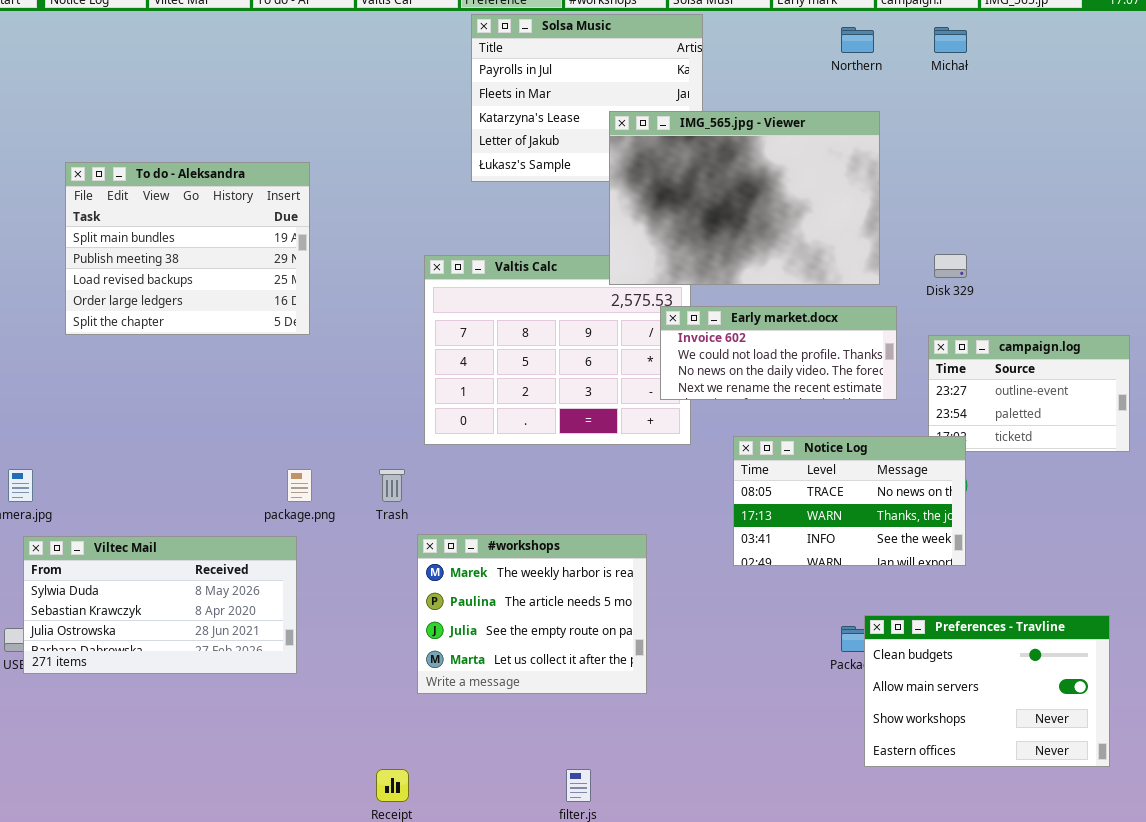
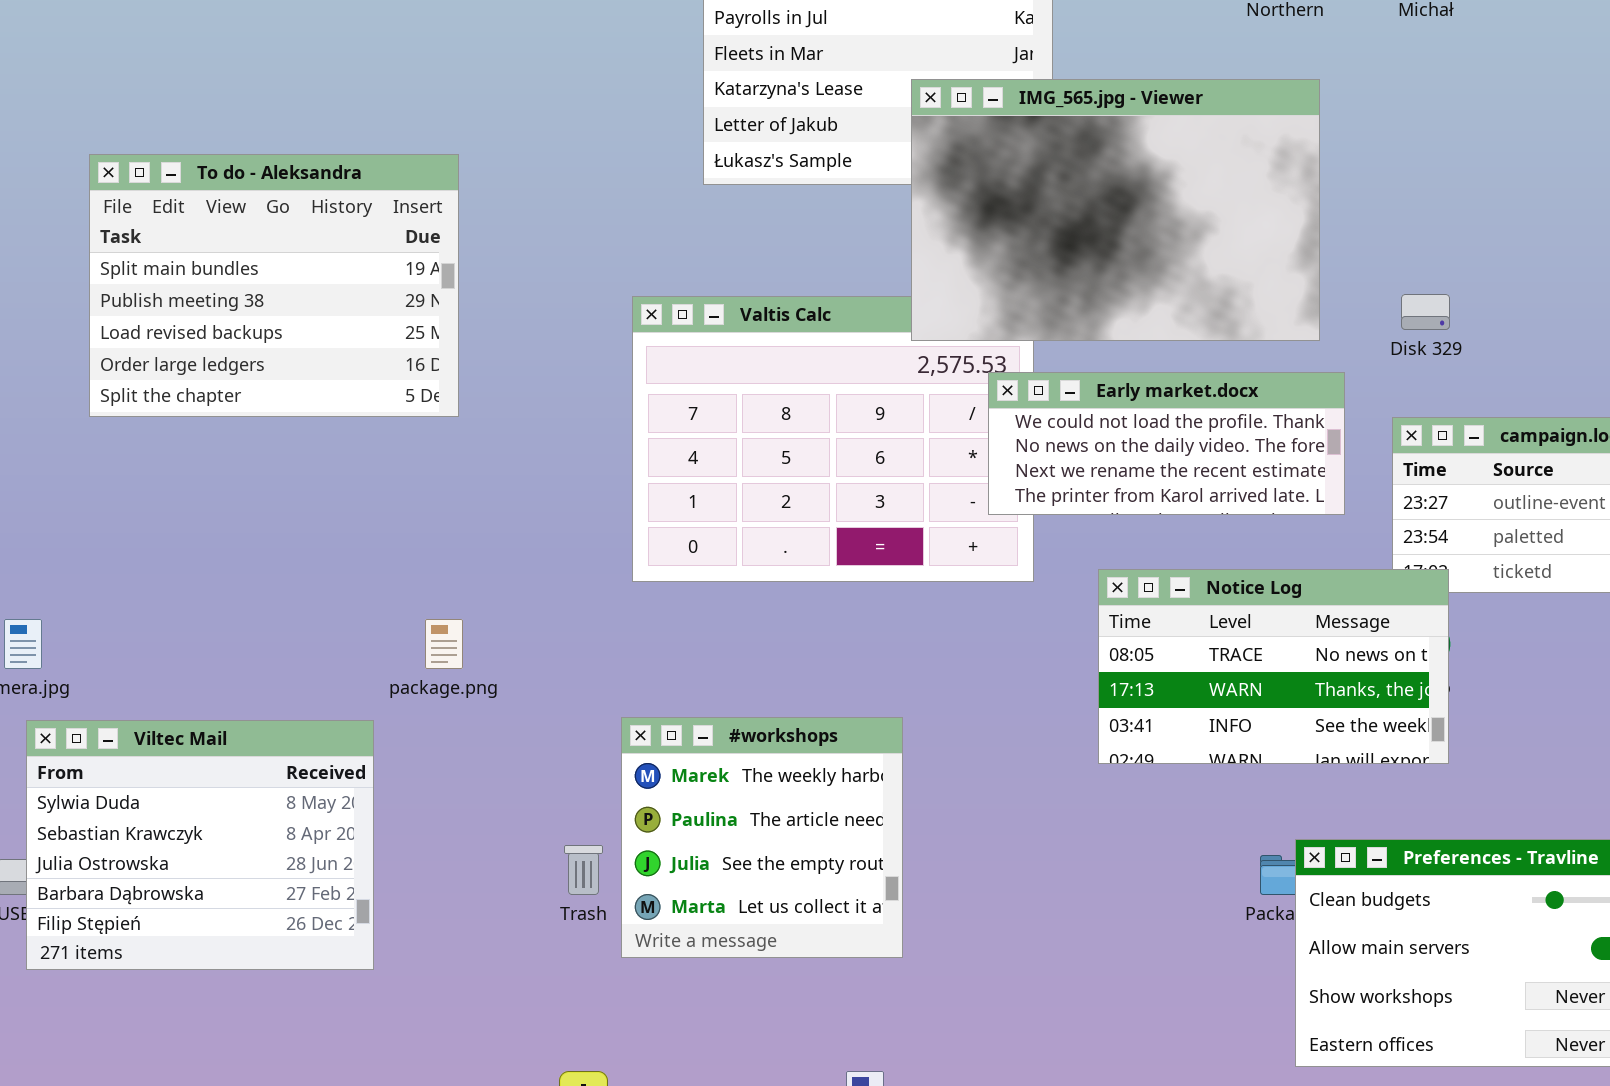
Early market.docx: [660,306,897,400] -> [988,372,1345,515], scrolled down 1 row
Trash: [379,469,405,502] -> [564,845,603,895], moved
#workshops: [417,534,647,694] -> [621,717,903,958], resized
Viltec Mail: [23,536,297,674] -> [26,720,374,970], resized

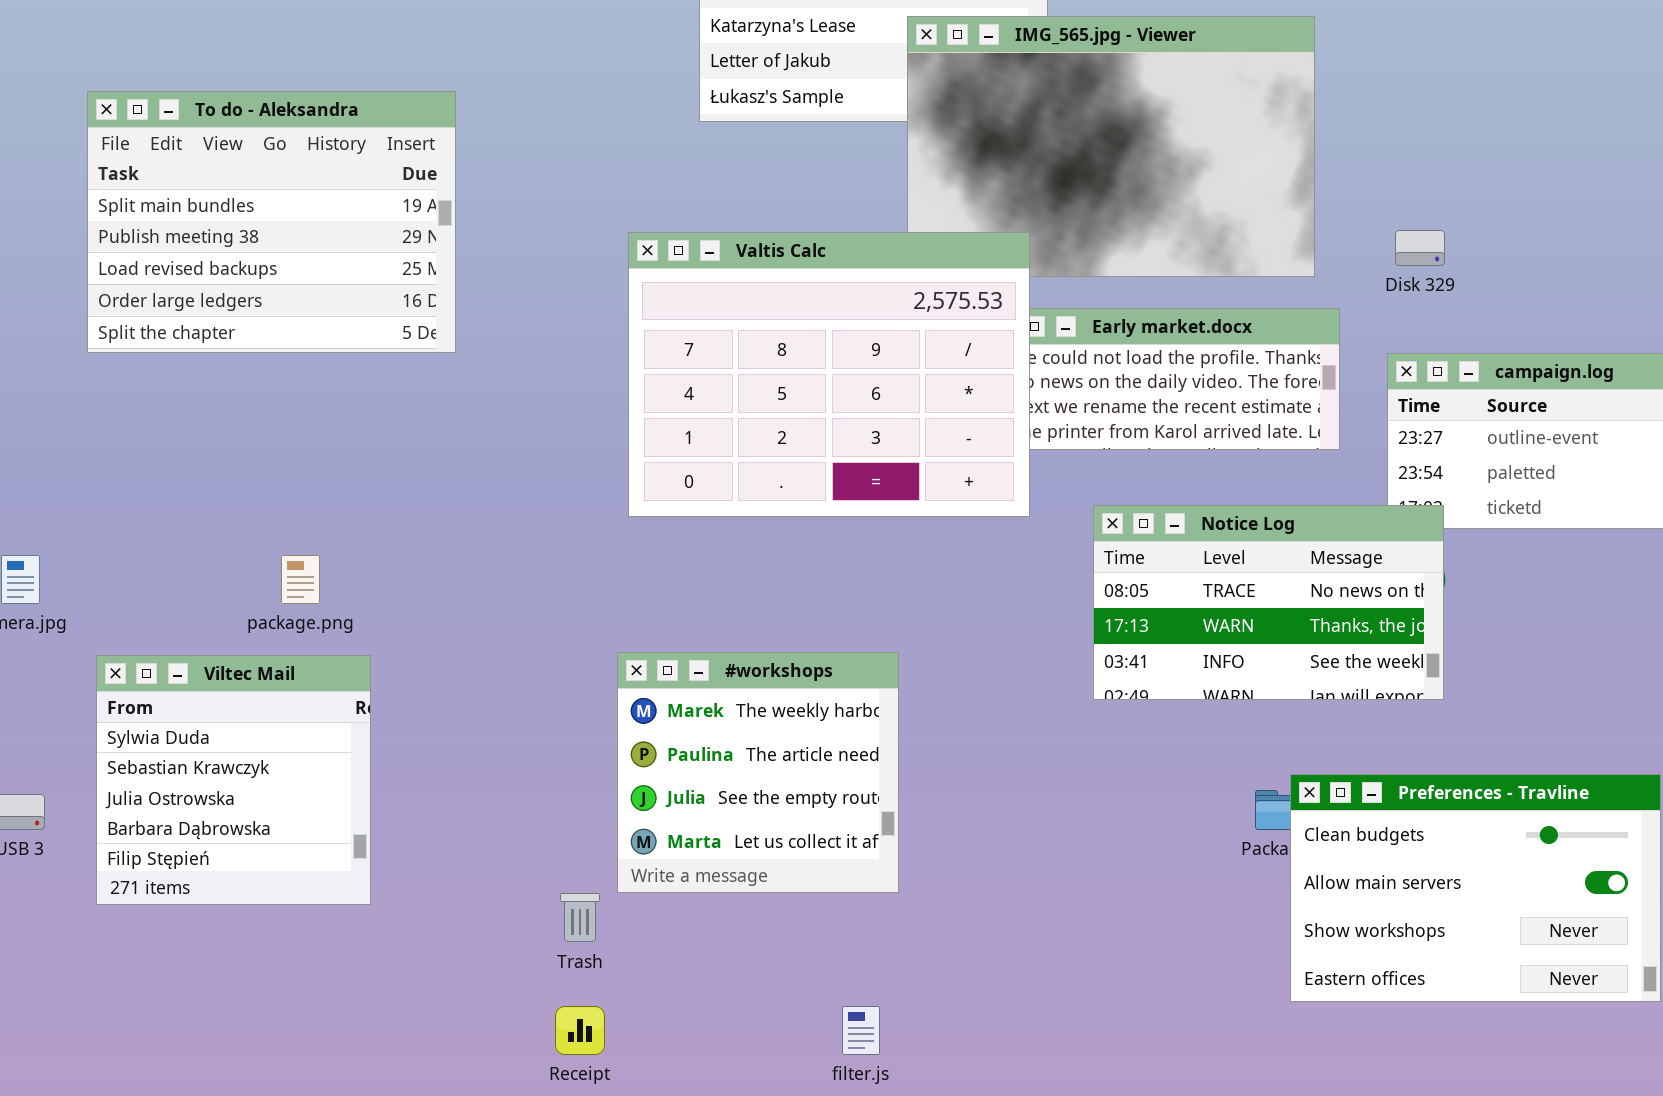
Valtis Calc: [632,296,1034,582] -> [628,232,1030,517], raised
package.png: [425,619,463,669] -> [281,555,320,604], moved
Viltec Mail: [26,720,374,970] -> [96,655,371,905], resized
Trash: [564,845,603,895] -> [560,893,600,942], moved

